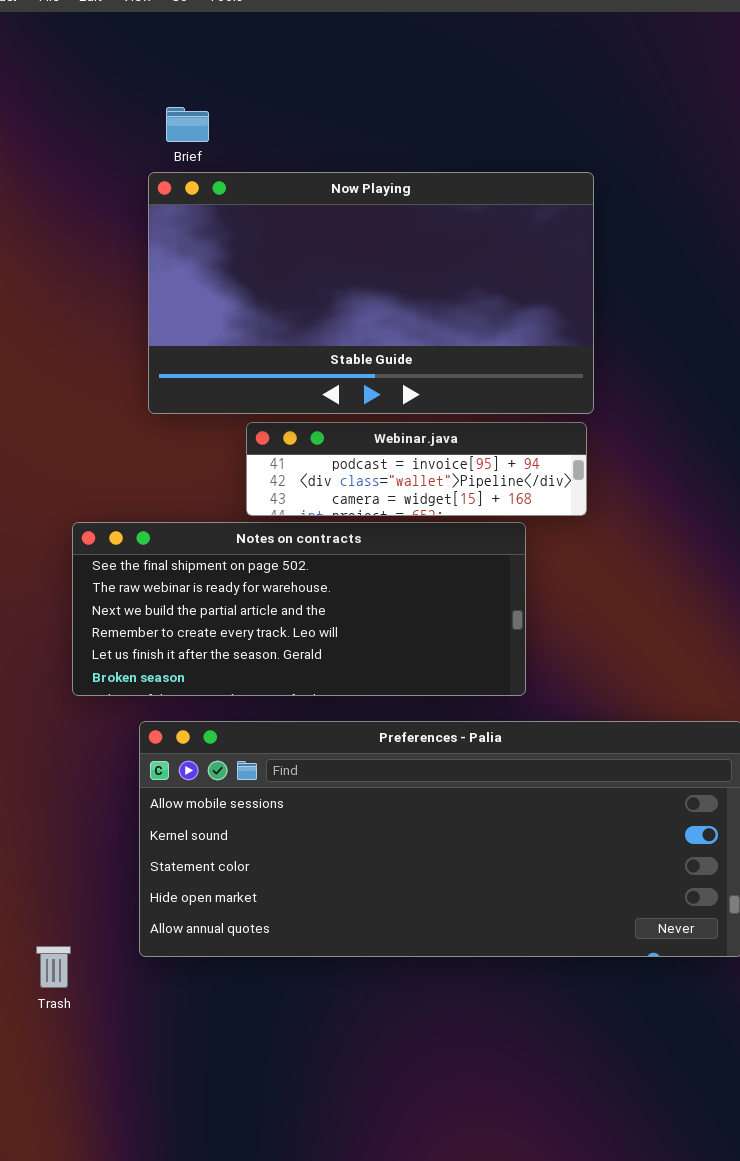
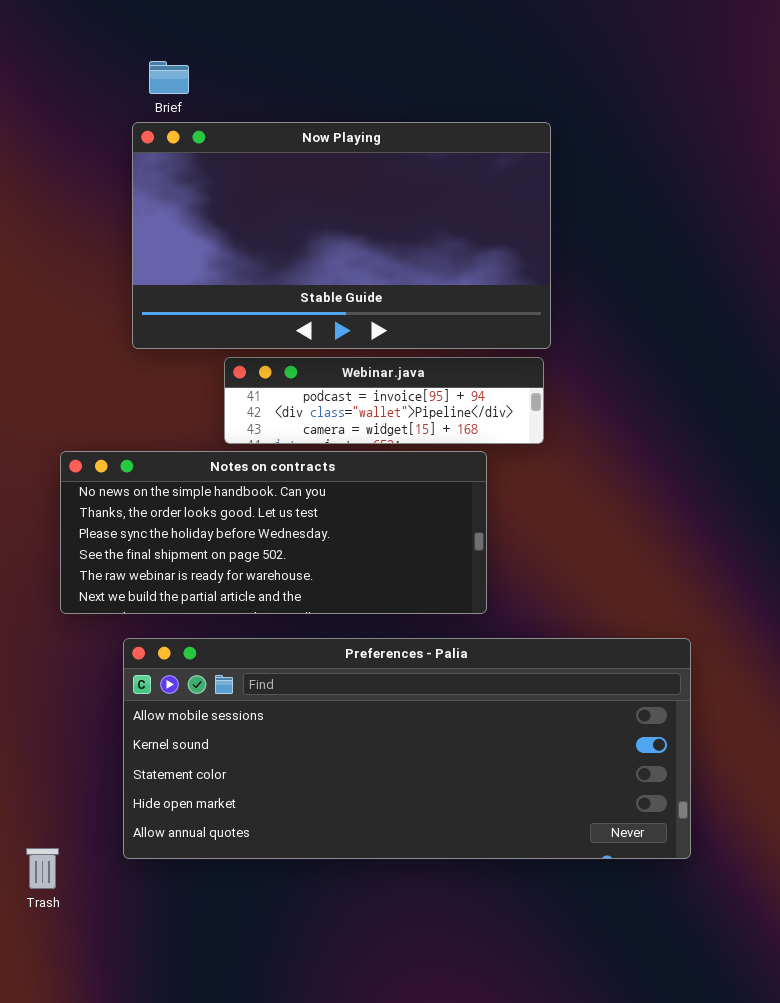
Notes on contracts: [72,522,526,696] -> [60,451,487,614], scrolled up 3 rows

